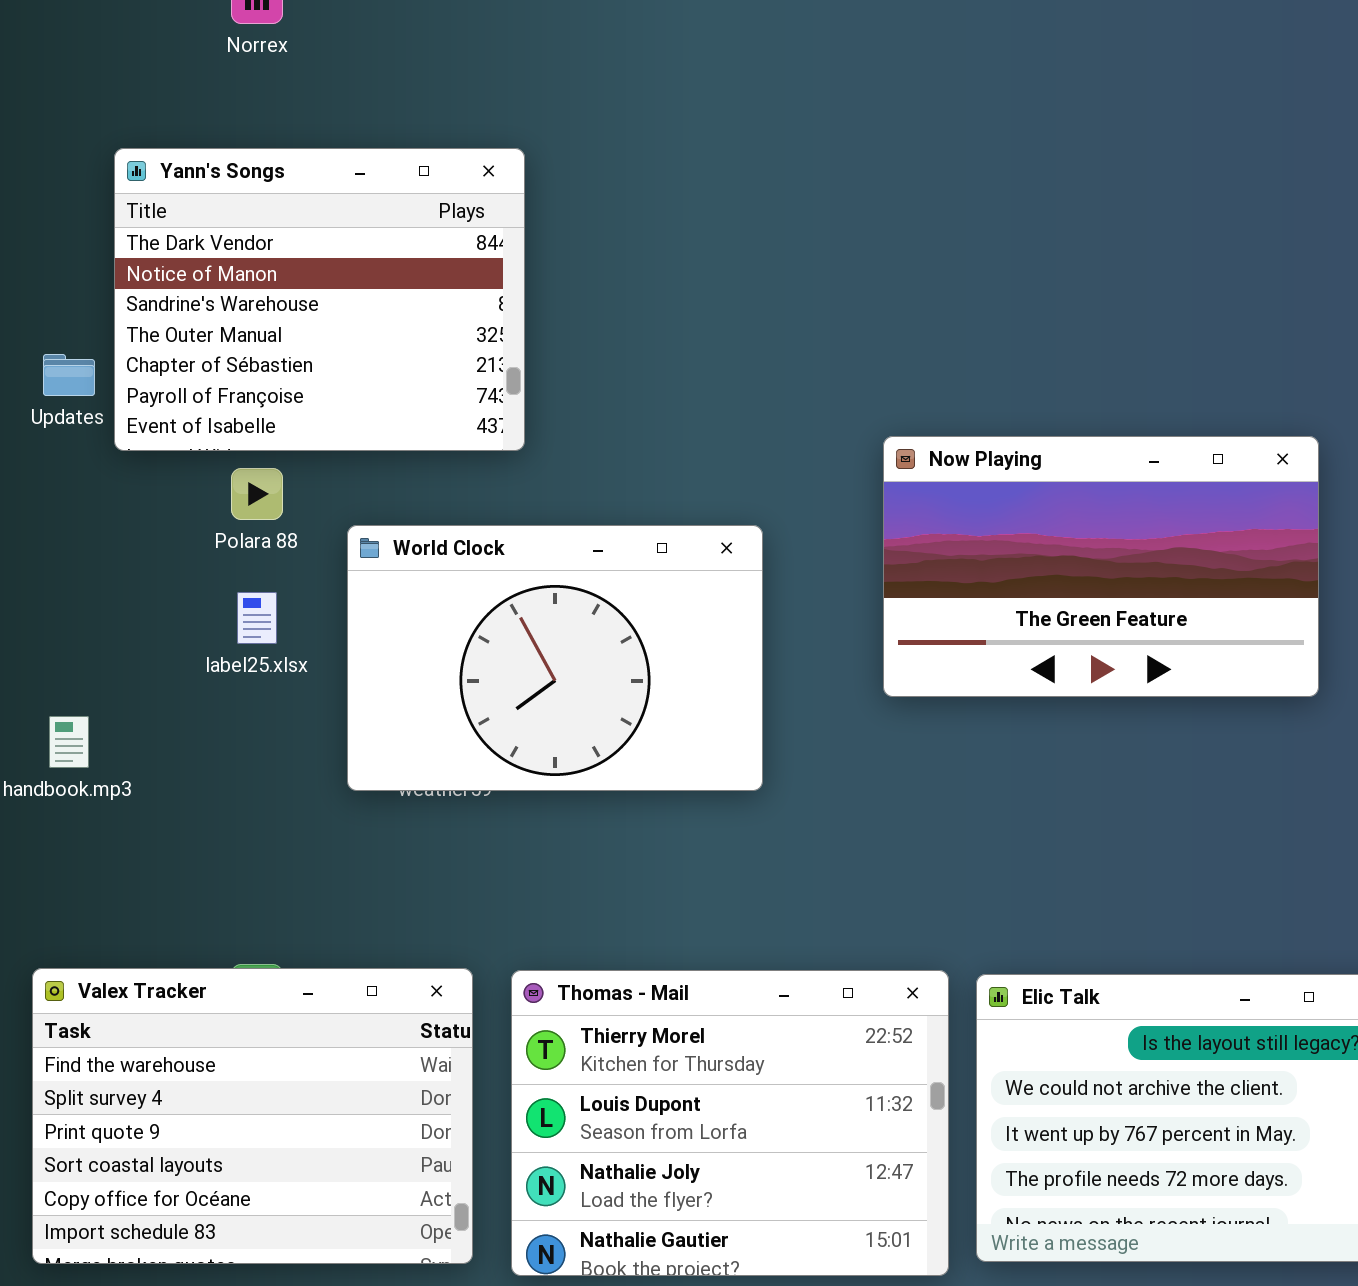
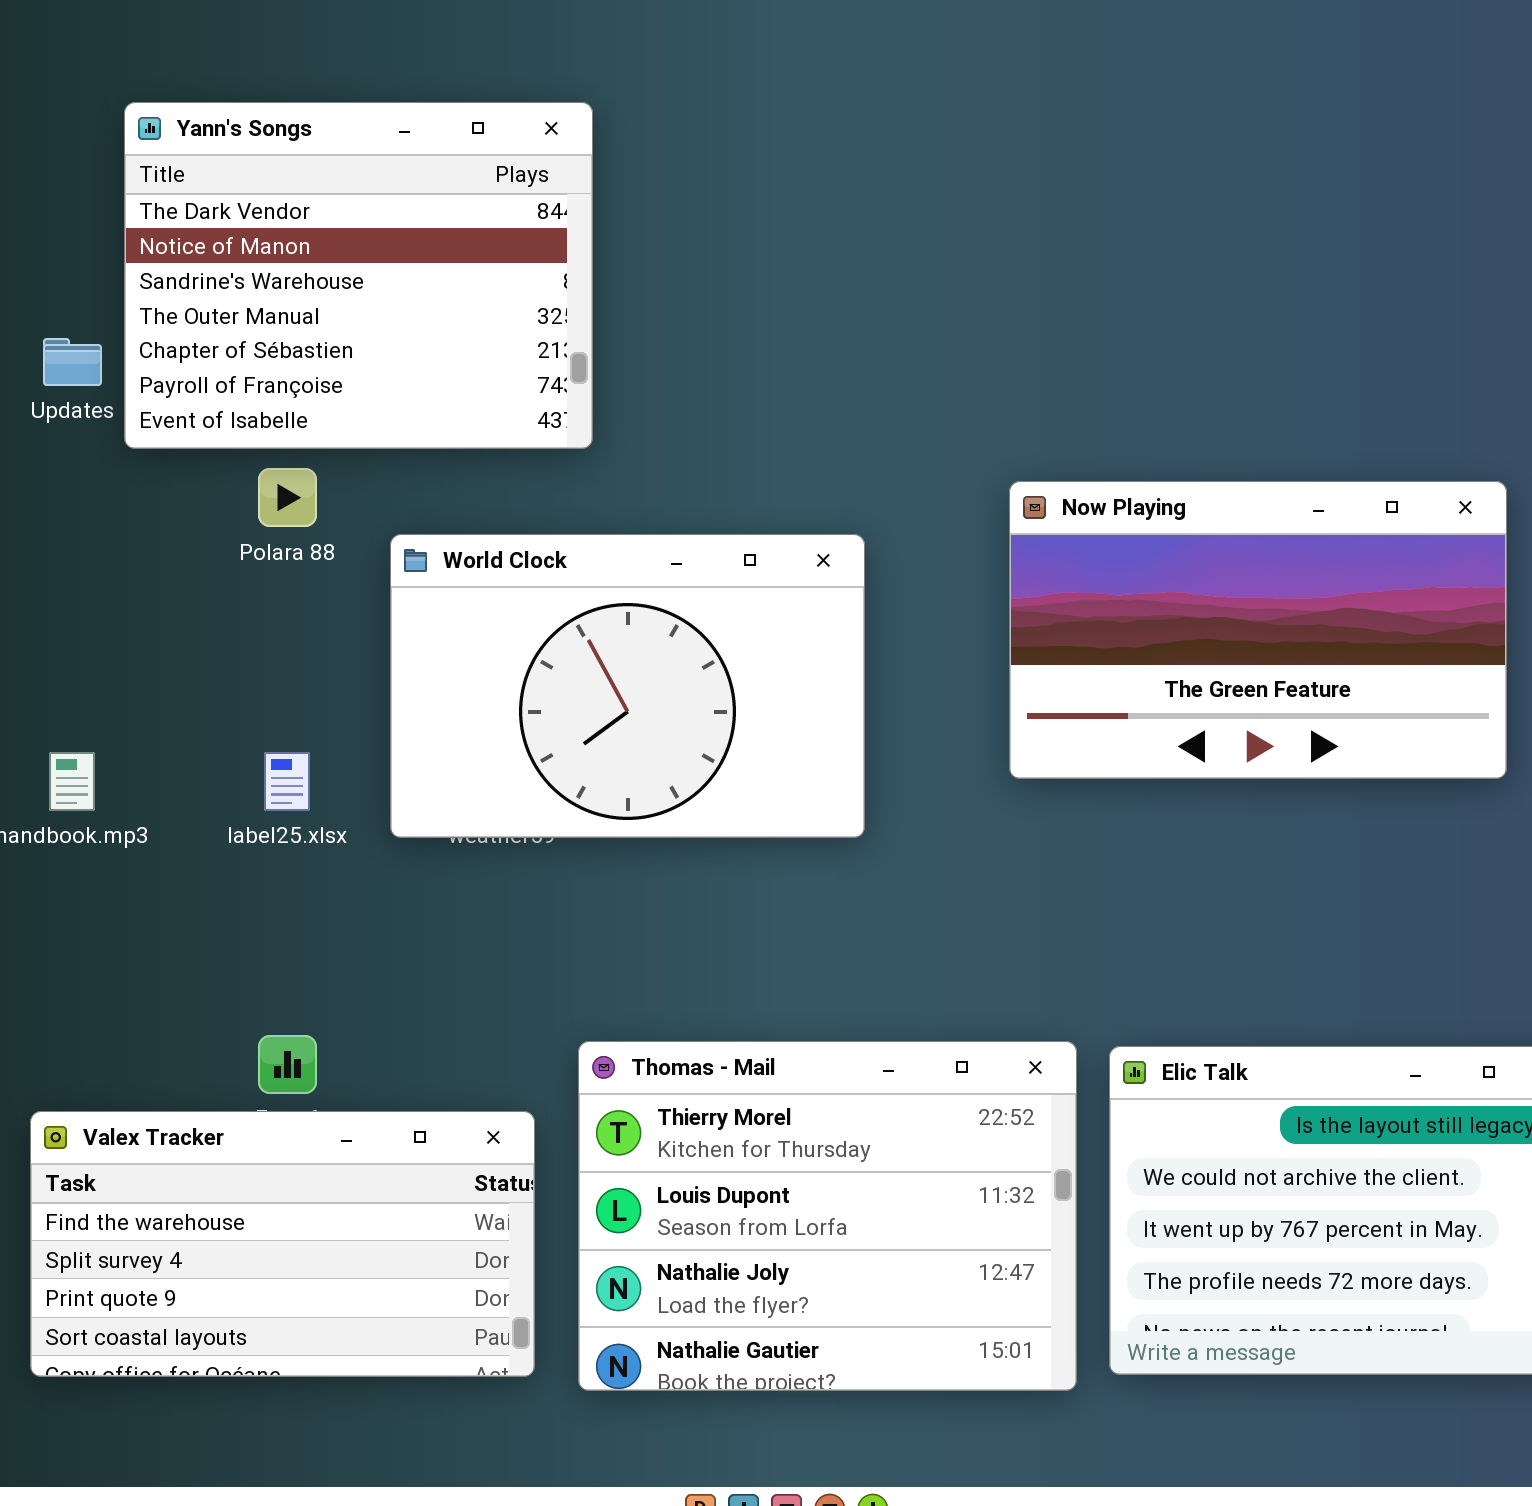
Now Playing: [883,436,1319,697] -> [1009,481,1507,779], moved
label25.xlsx: [237,592,277,644] -> [264,752,310,811], moved
Valex Tracker: [32,968,473,1264] -> [30,1111,535,1377], resized

